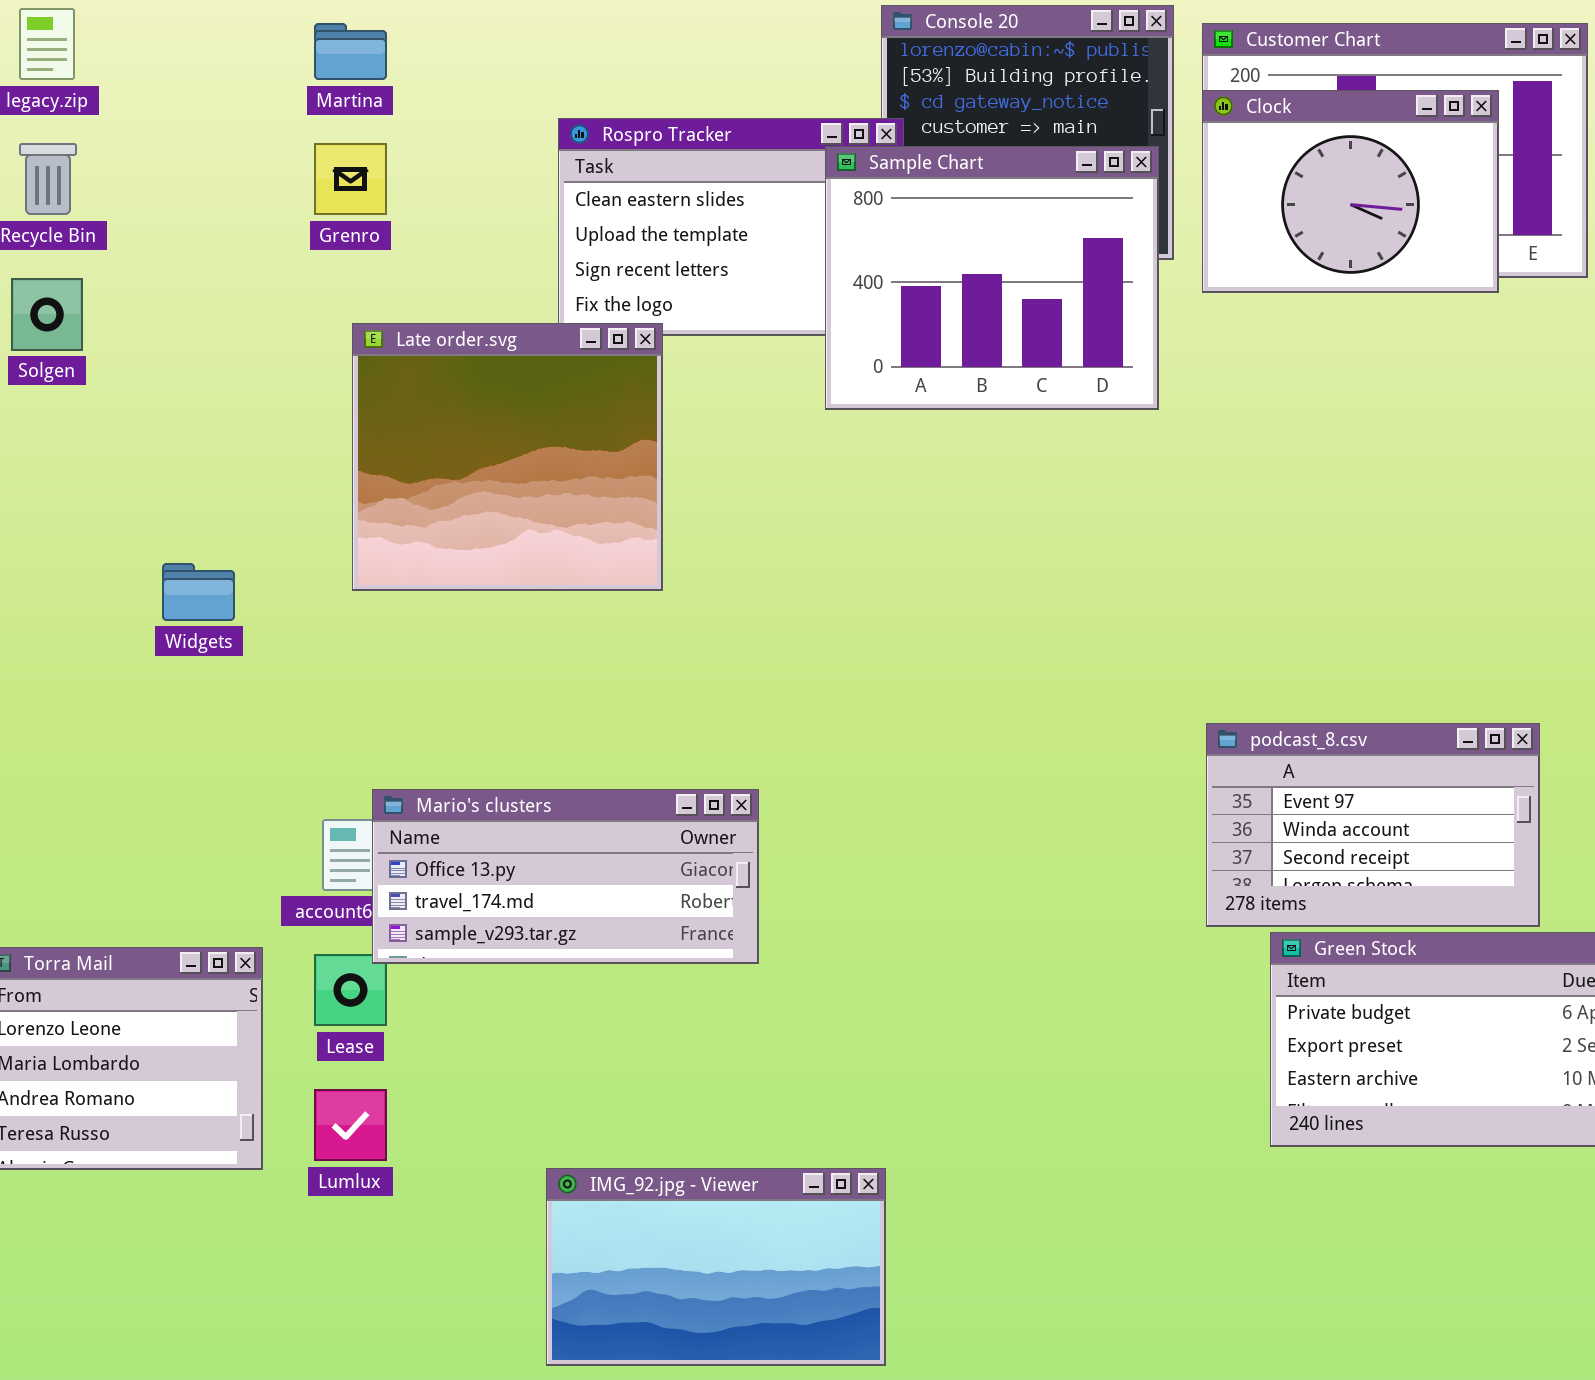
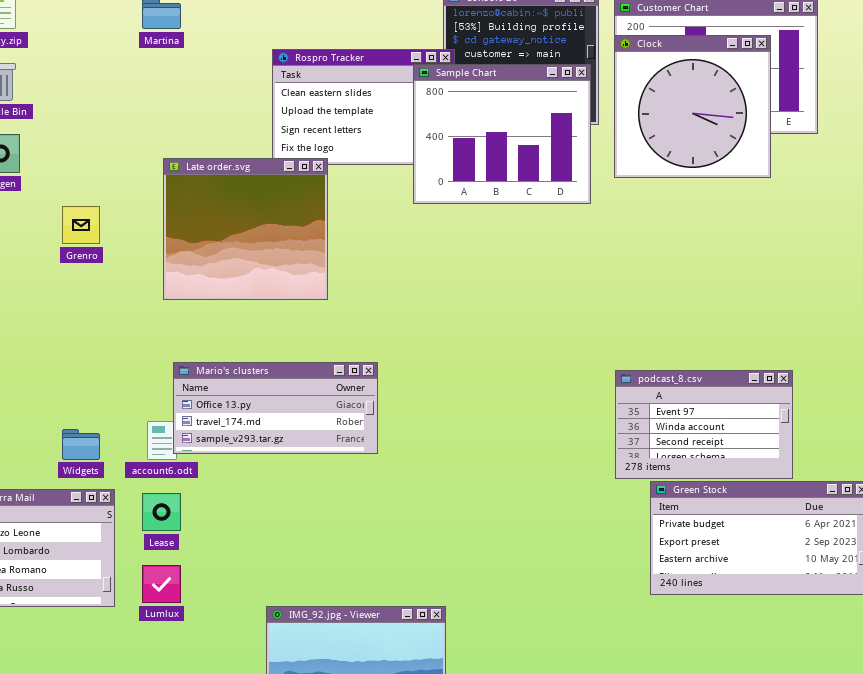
Clock: [1202,90,1499,293] -> [614,35,771,178], resized
Grenro: [314,143,387,215] -> [62,206,100,244], moved
Widgets: [162,563,235,621] -> [62,429,100,460], moved
Mario's clusters: [372,789,759,964] -> [173,362,378,454], moved

